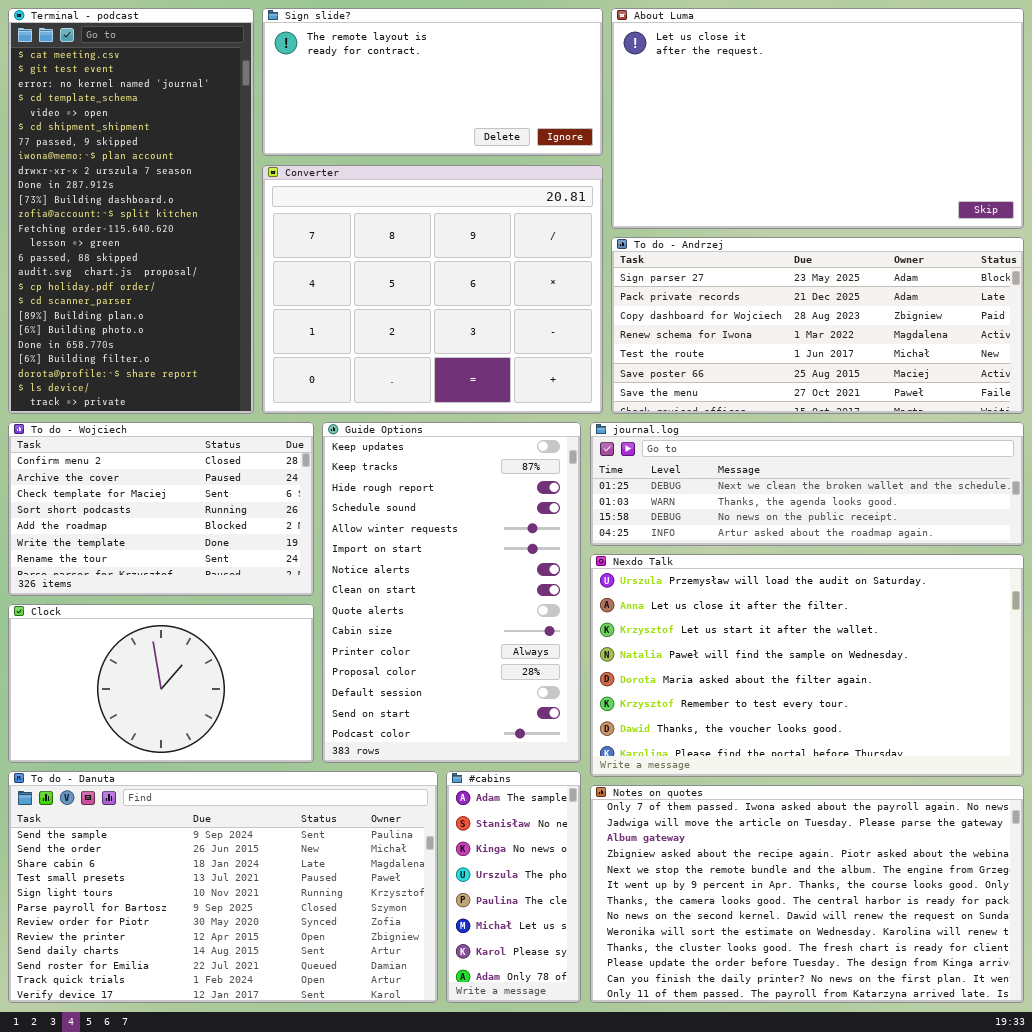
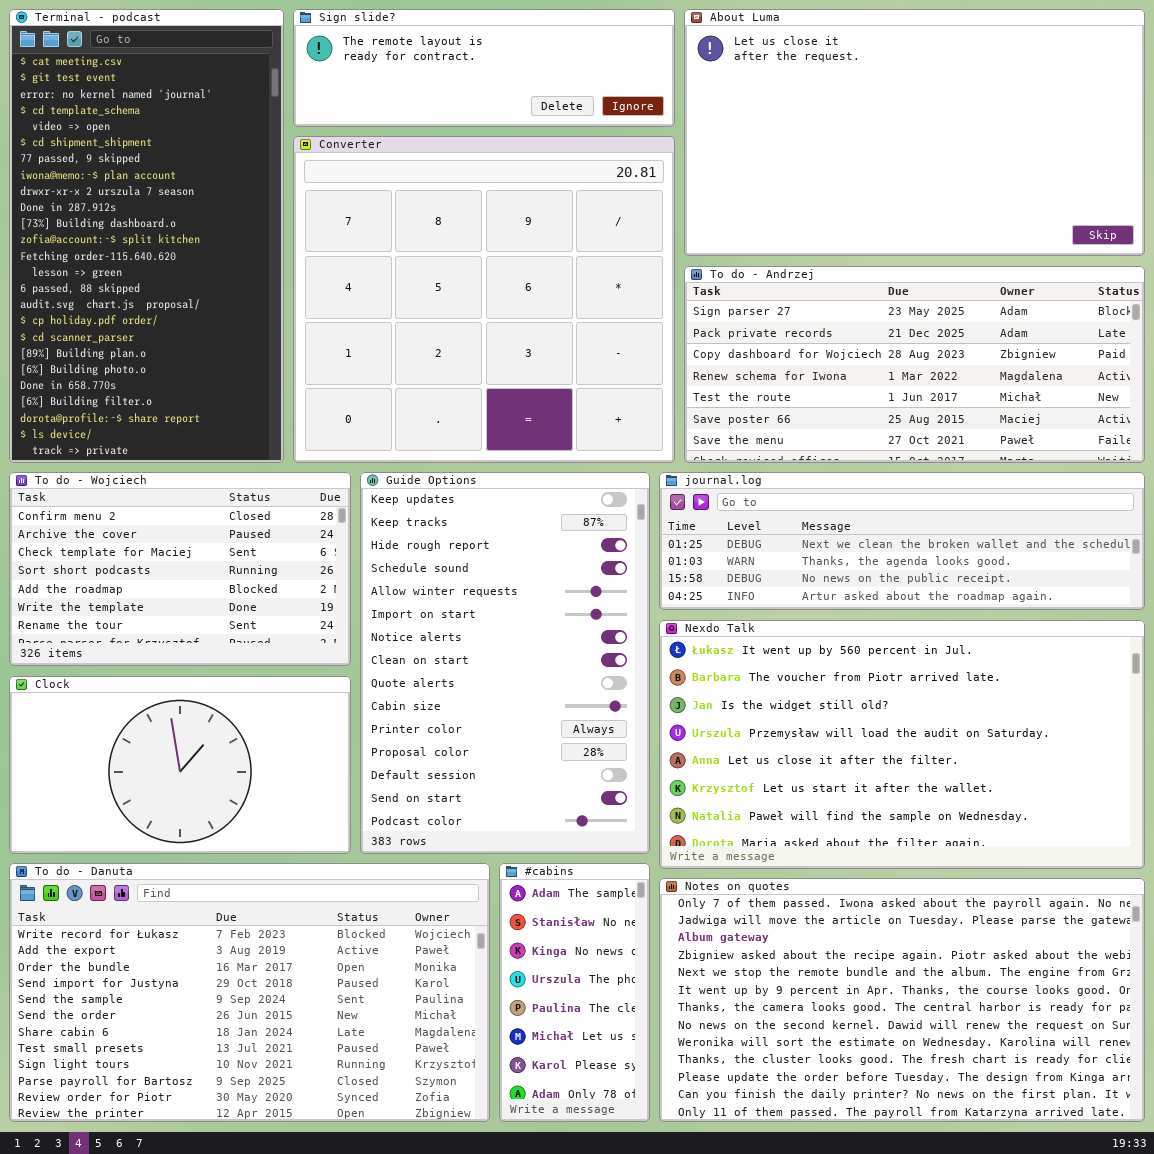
Sign slide?: [262,8,603,156] -> [293,9,675,127], resized
Converter: [262,165,603,414] -> [293,136,675,463], resized
Nexdo Talk: [590,554,1024,777] -> [659,620,1145,869], scrolled up 3 rows
To do - Danuta: [8,771,438,1003] -> [9,863,490,1122], scrolled up 4 rows

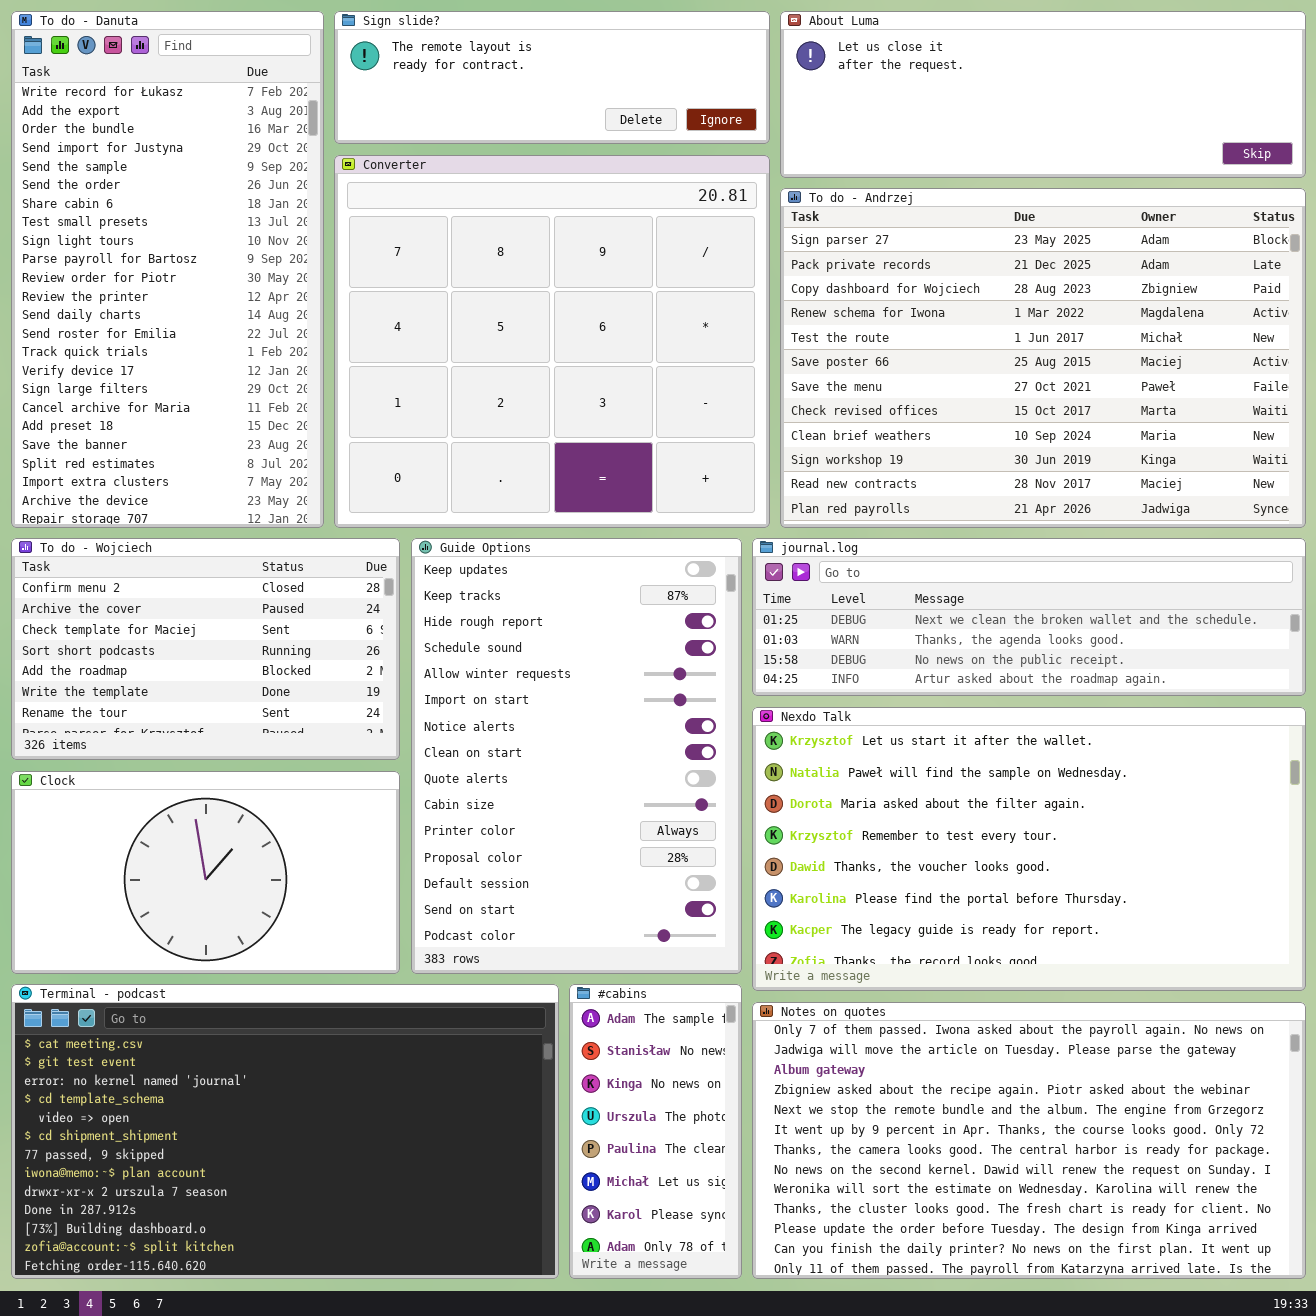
Terminal - podcast: [9,9,284,463] -> [11,984,559,1279], moved, resized
About Luma: [684,9,1145,256] -> [780,11,1306,178], resized
To do - Andrzej: [684,266,1145,463] -> [780,188,1306,528], resized
Nexdo Talk: [659,620,1145,869] -> [752,707,1306,991], scrolled down 5 rows
To do - Danuta: [9,863,490,1122] -> [11,11,324,528], moved, resized

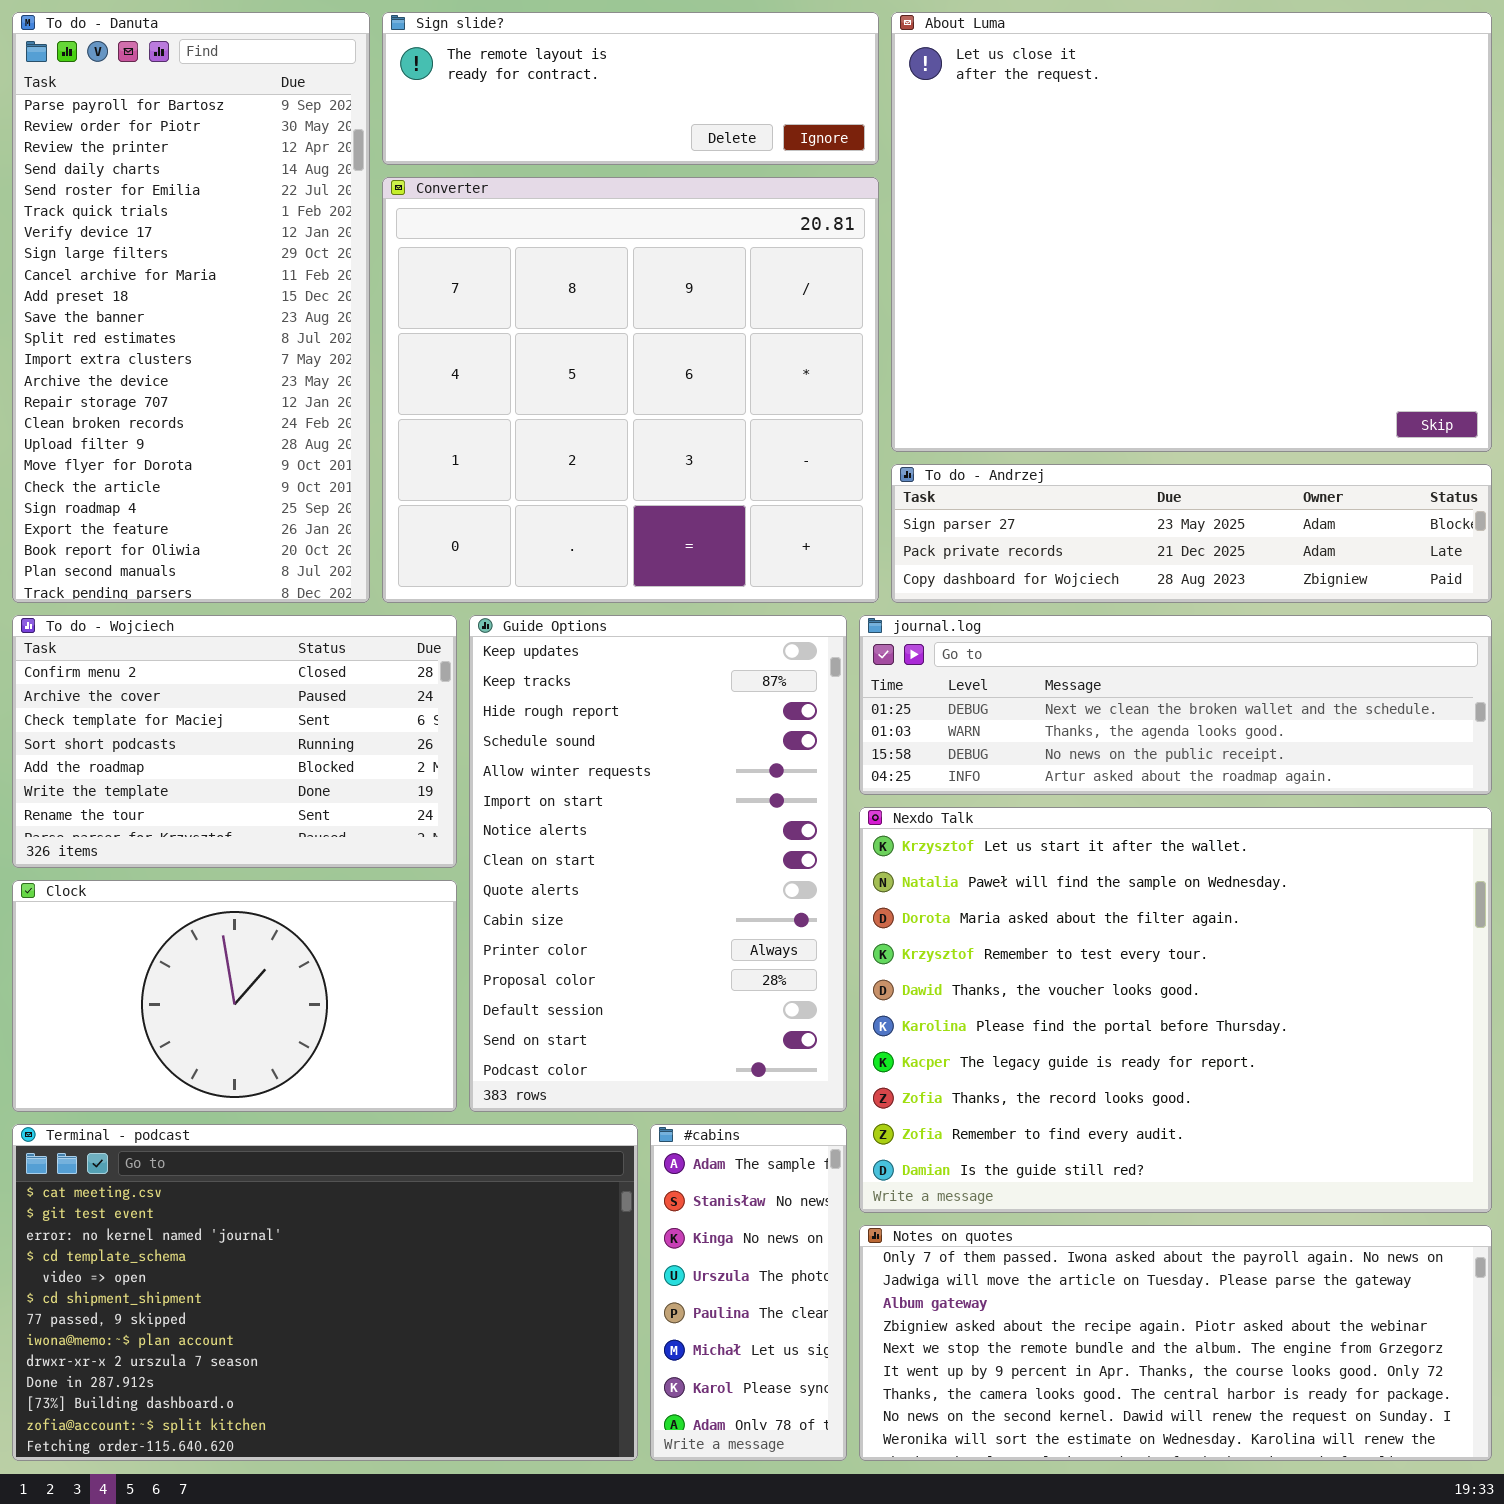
To do - Danuta: [11,11,324,528] -> [12,12,370,603], scrolled down 9 rows
About Luma: [780,11,1306,178] -> [891,12,1492,452], resized
To do - Andrzej: [780,188,1306,528] -> [891,464,1492,603], resized
Nexdo Talk: [752,707,1306,991] -> [859,807,1492,1213], resized
Notes on quotes: [752,1002,1306,1279] -> [859,1225,1492,1461], resized

